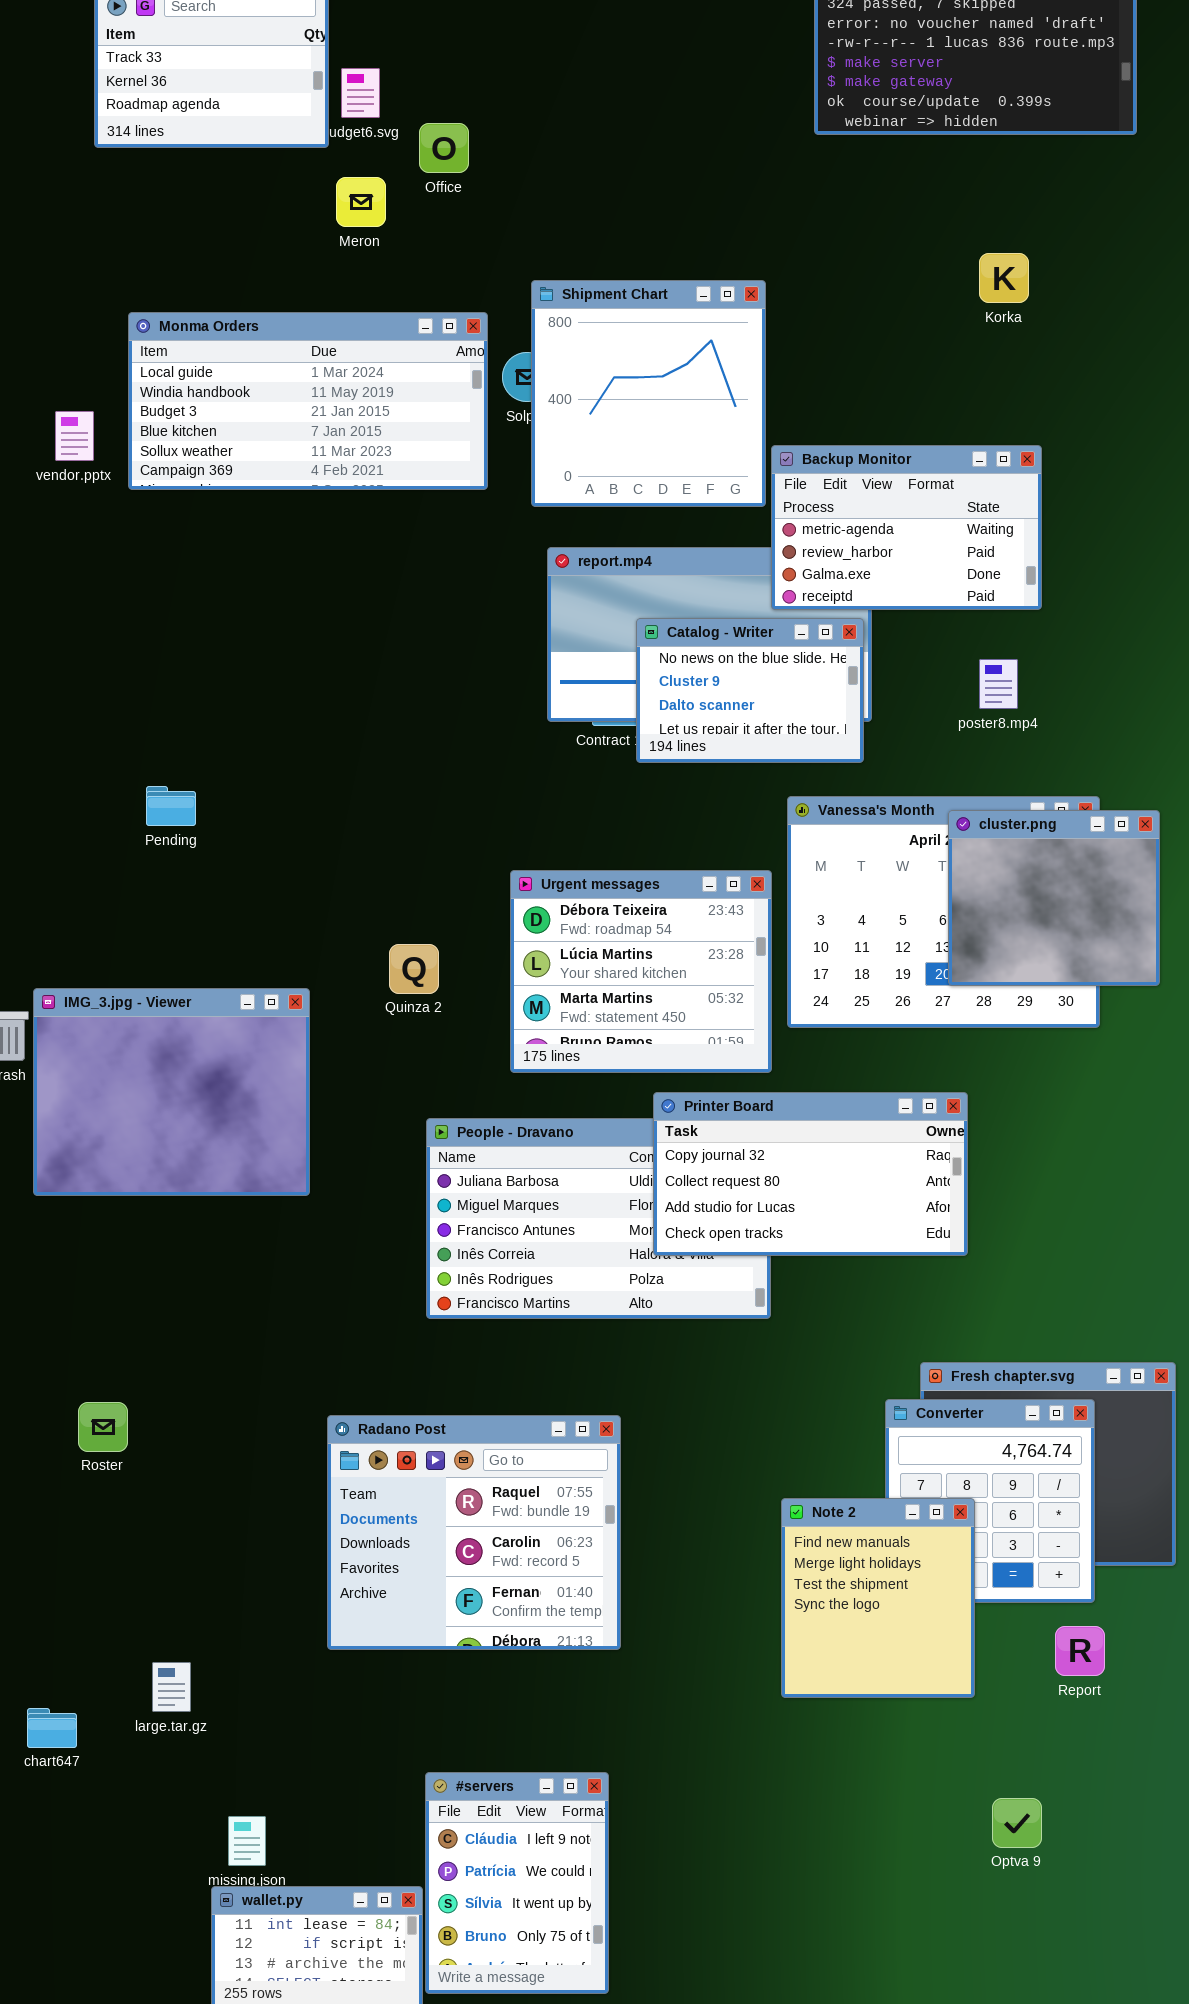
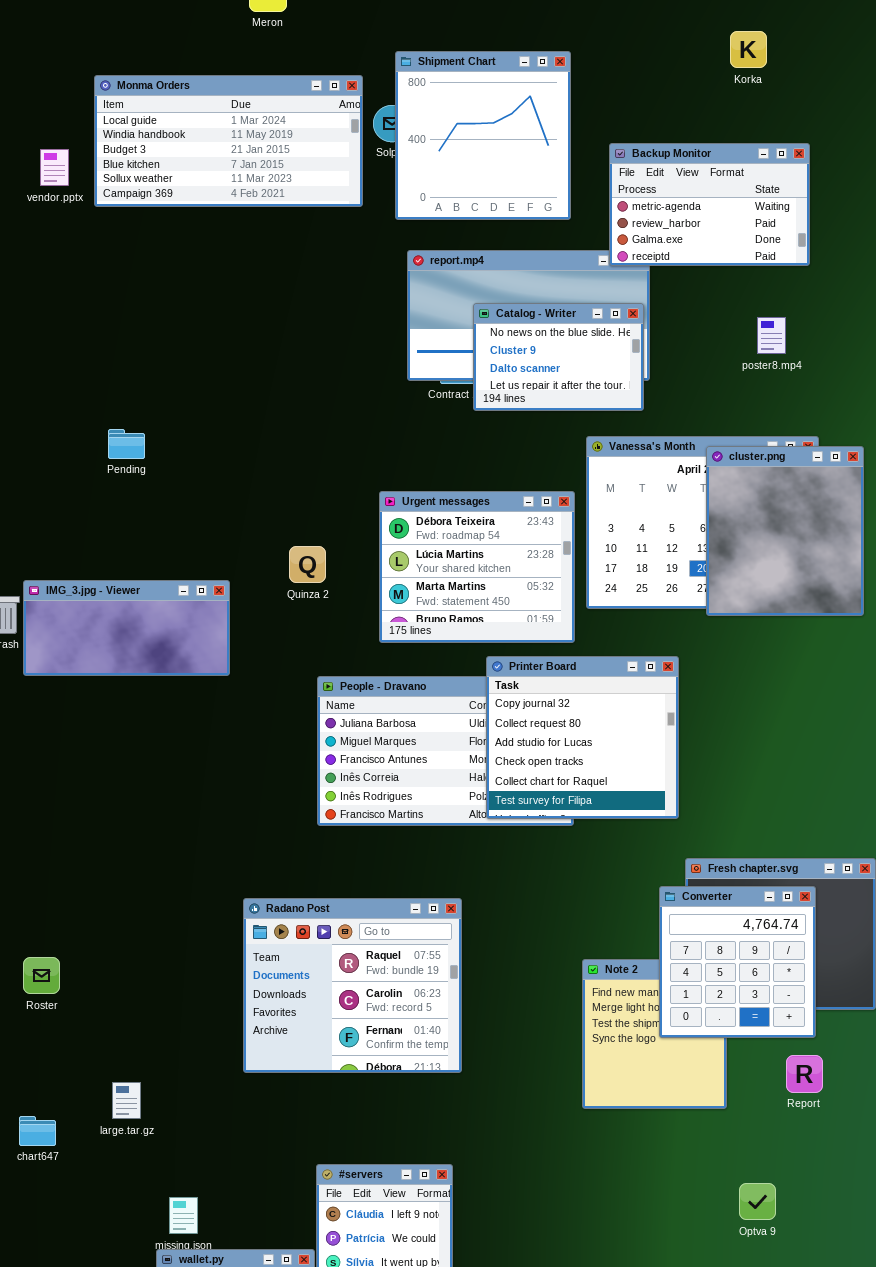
Backup Monitor: [771,445,1042,610] -> [609,143,810,266], moved
poster8.mp4: [979,659,1018,709] -> [757,317,786,354], moved
cluster.png: [948,810,1160,986] -> [706,446,864,616], resized
IMG_3.jpg - Viewer: [33,988,310,1196] -> [23,580,230,676], resized
Printer Board: [653,1092,968,1256] -> [486,656,679,819], resized
Converter: [885,1399,1095,1603] -> [659,886,816,1038], raised
Roster: [78,1402,128,1452] -> [23,957,60,994], moved

